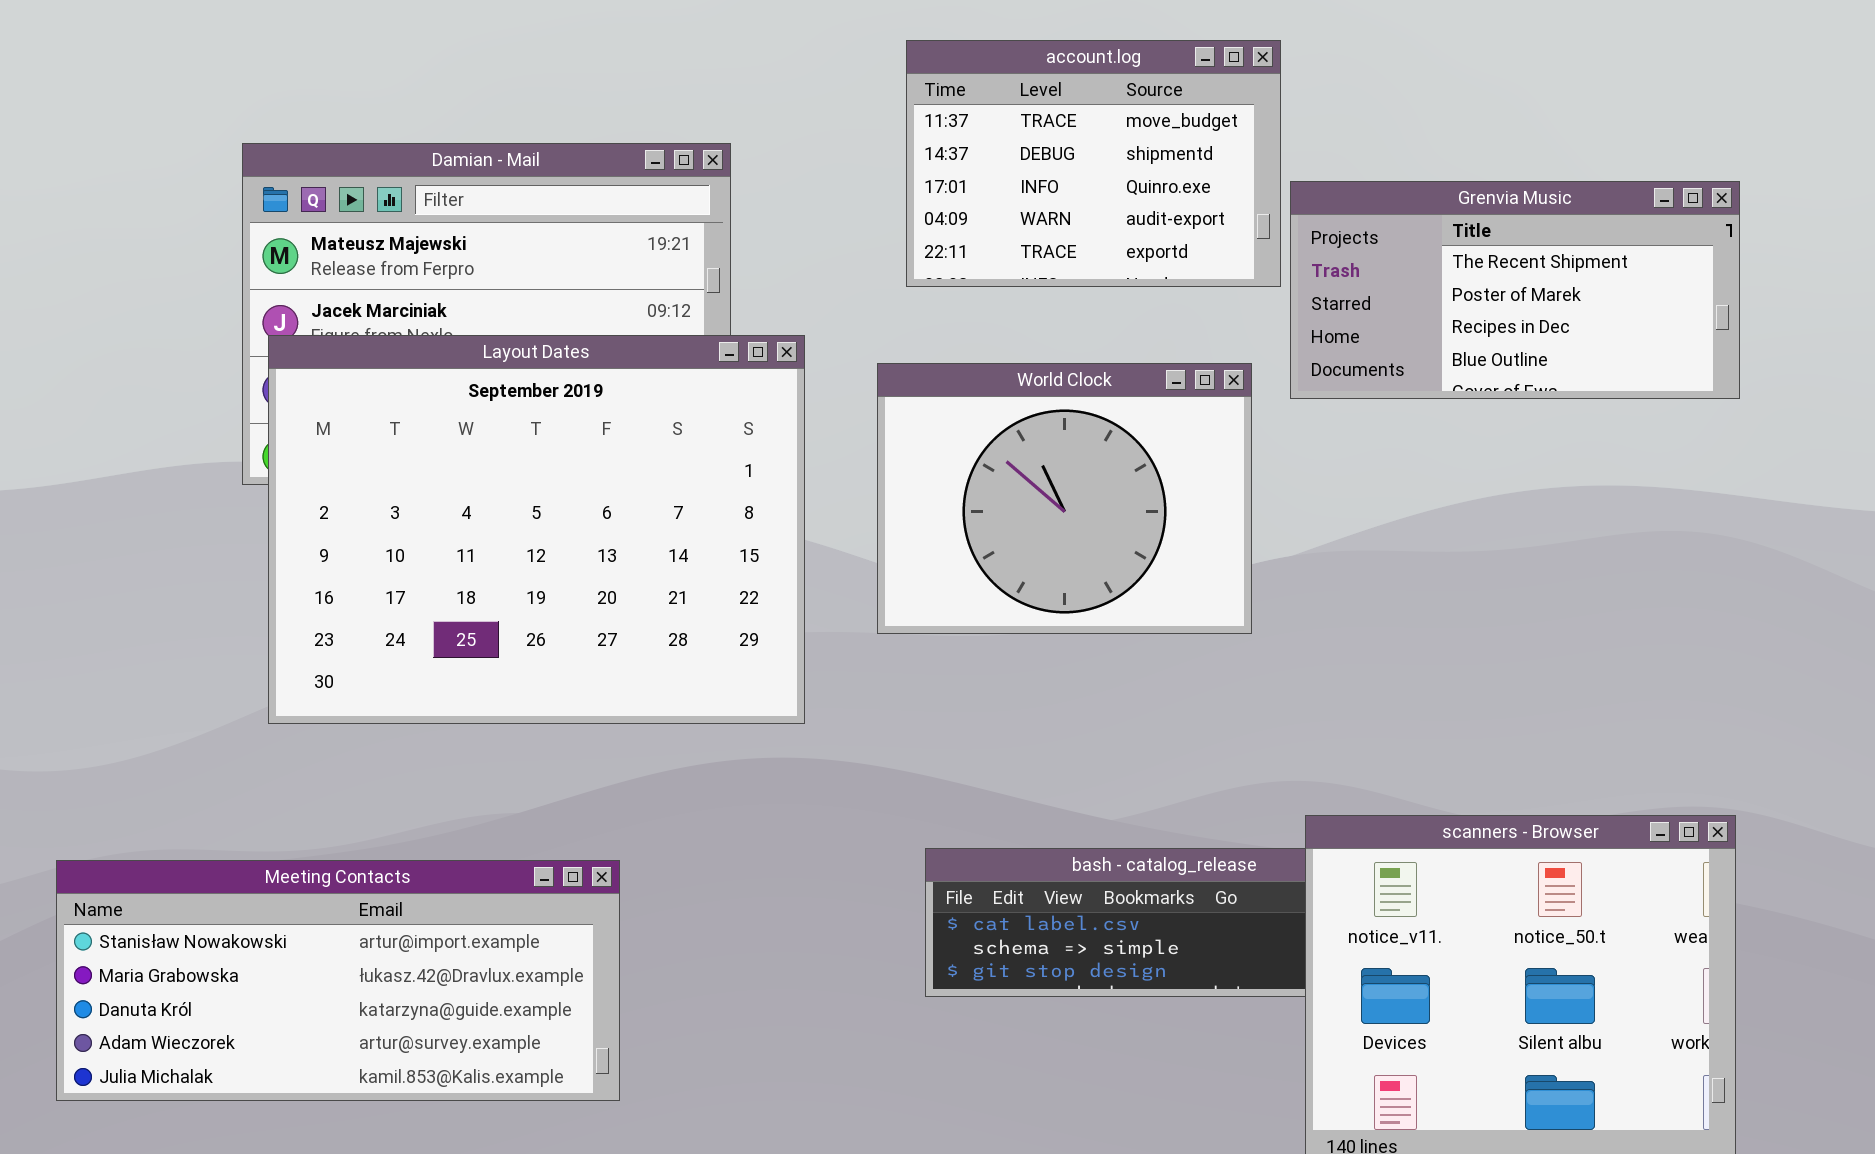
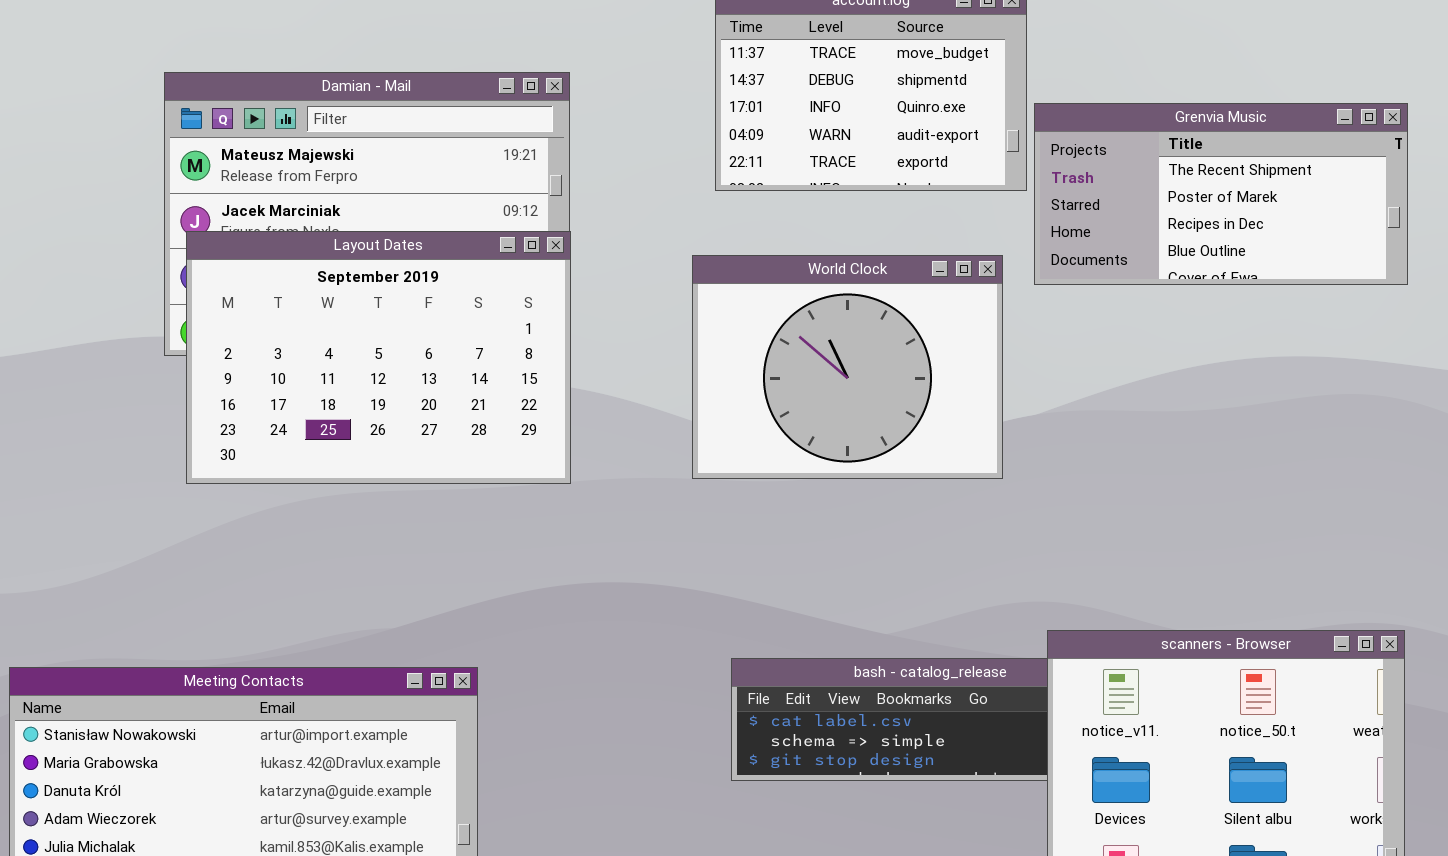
Layout Dates: [268,335,805,724] -> [186,231,571,484], resized

